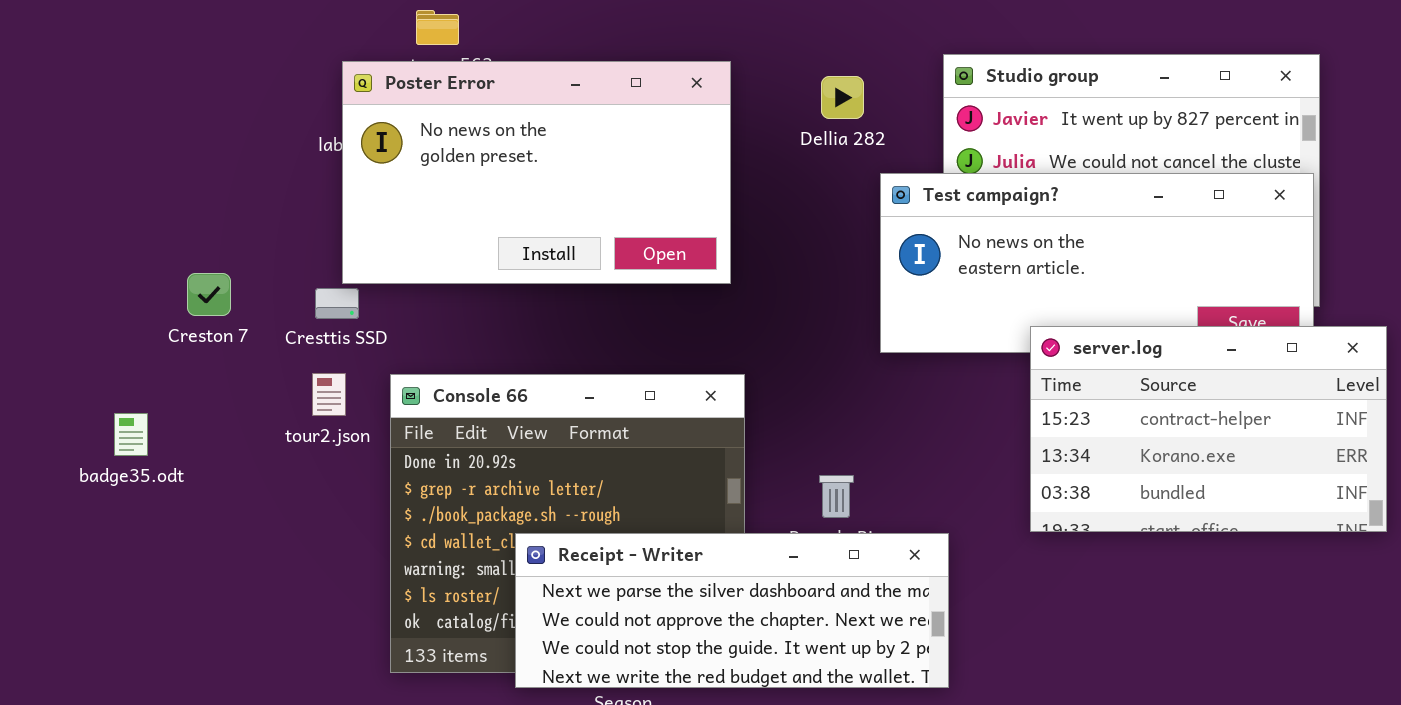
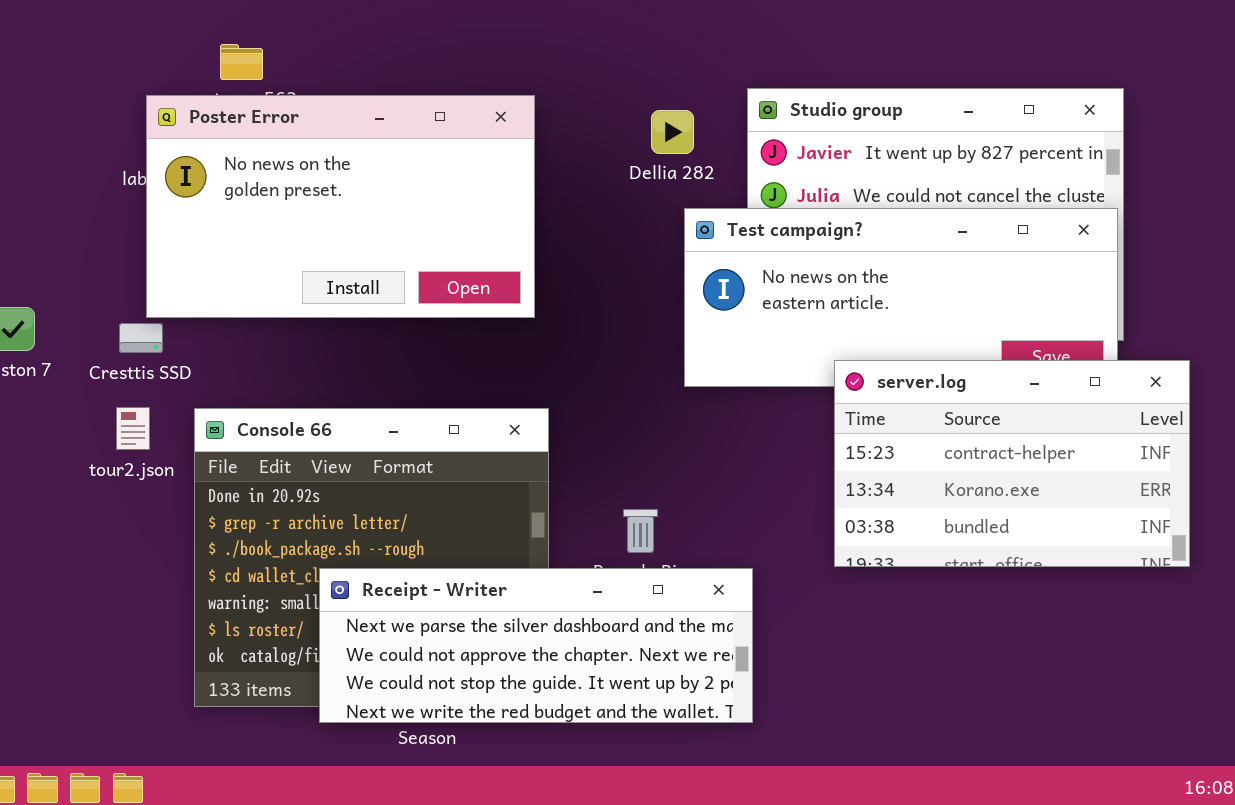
Dellia 282: [821,76,864,119] -> [651,110,694,154], moved

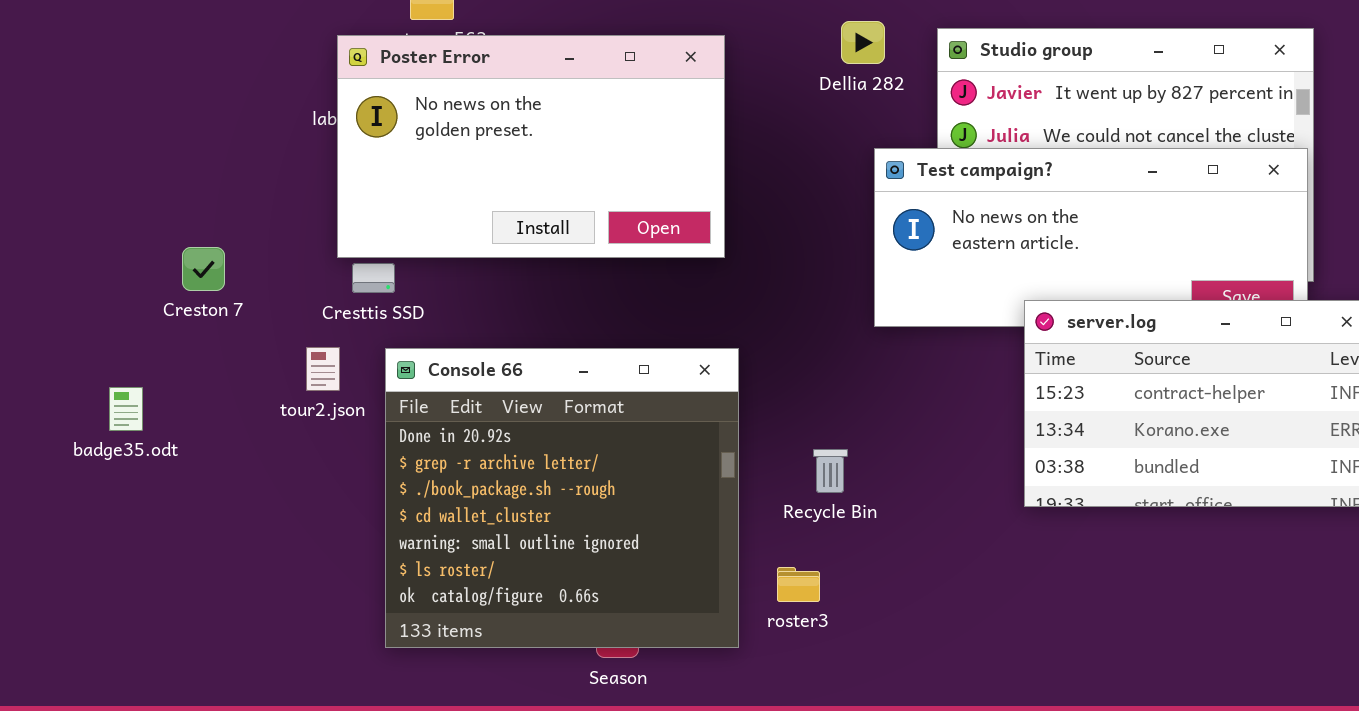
Dellia 282: [651,110,694,154] -> [841,21,885,64], moved
Cresttis SSD: [119,323,163,353] -> [352,263,395,293], moved
Receipt - Writer: [319,568,753,723] -> none, closed

